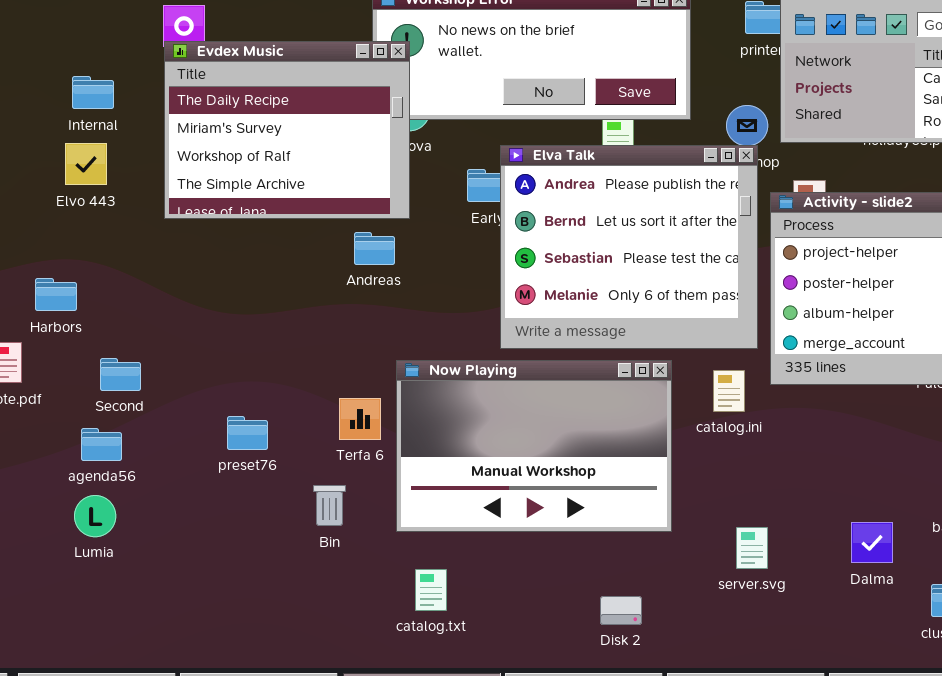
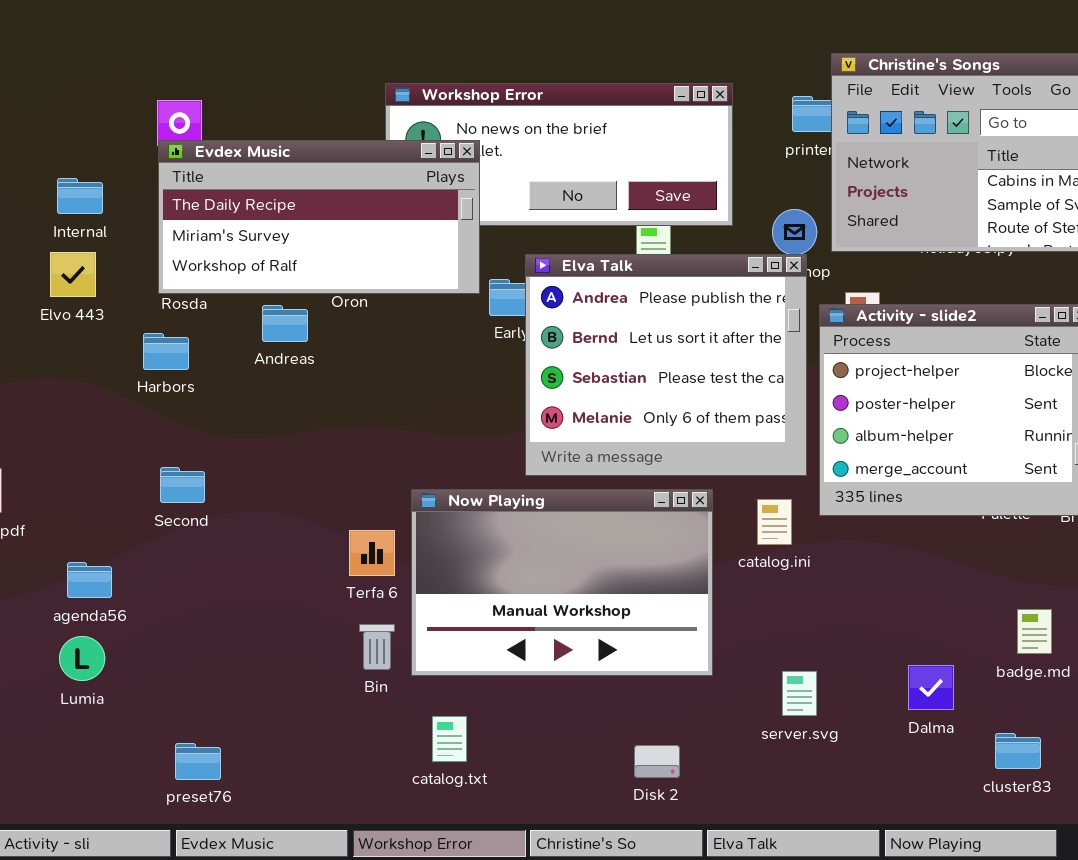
Evdex Music: [164,41,410,219] -> [158,140,480,294], resized
Andreas: [354,232,395,265] -> [262,305,308,342], moved
Harbors: [35,278,77,311] -> [143,333,189,370], moved
Second: [100,358,141,391] -> [160,467,205,503], moved
preset76: [227,416,268,450] -> [175,743,221,780], moved
Bin: [313,485,346,526] -> [359,624,395,670], moved

